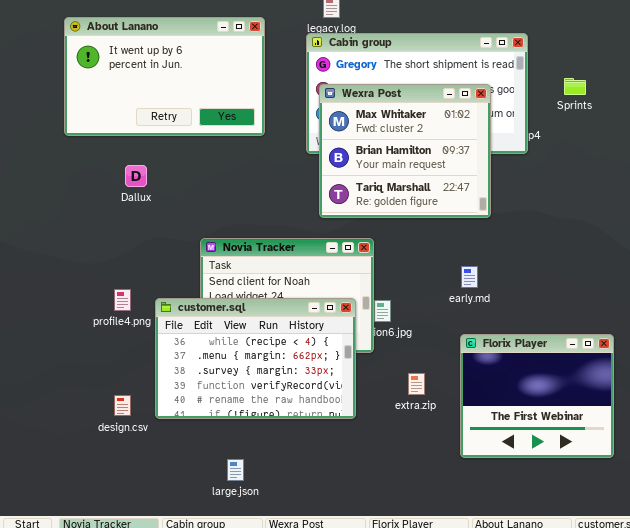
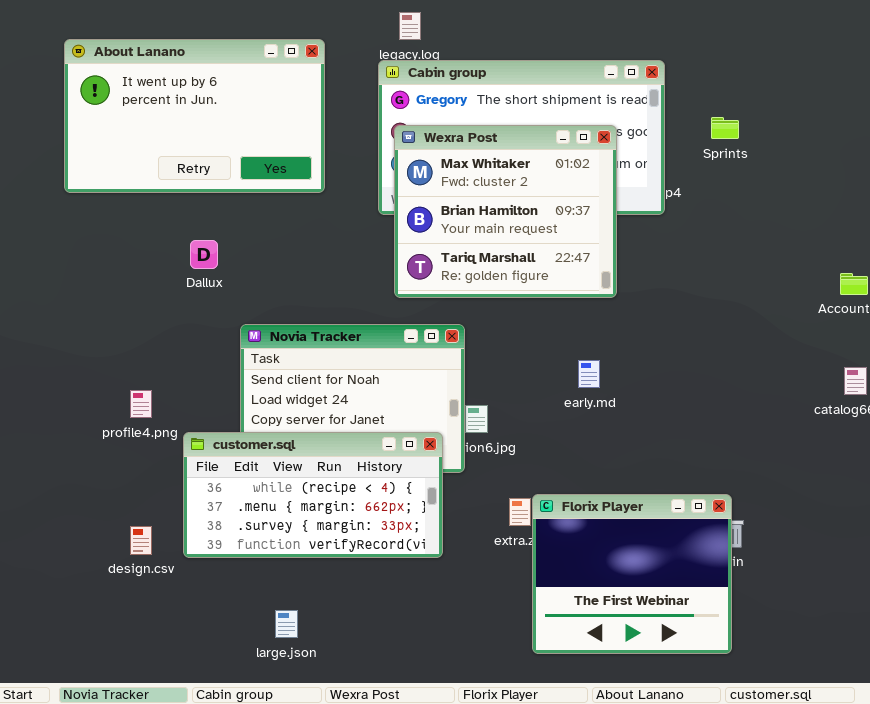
Dallux: [125,165,147,187] -> [190,240,218,269], moved
customer.sql: [155,298,356,419] -> [183,432,443,558], resized
Florix Player: [460,334,614,458] -> [532,494,732,654], moved

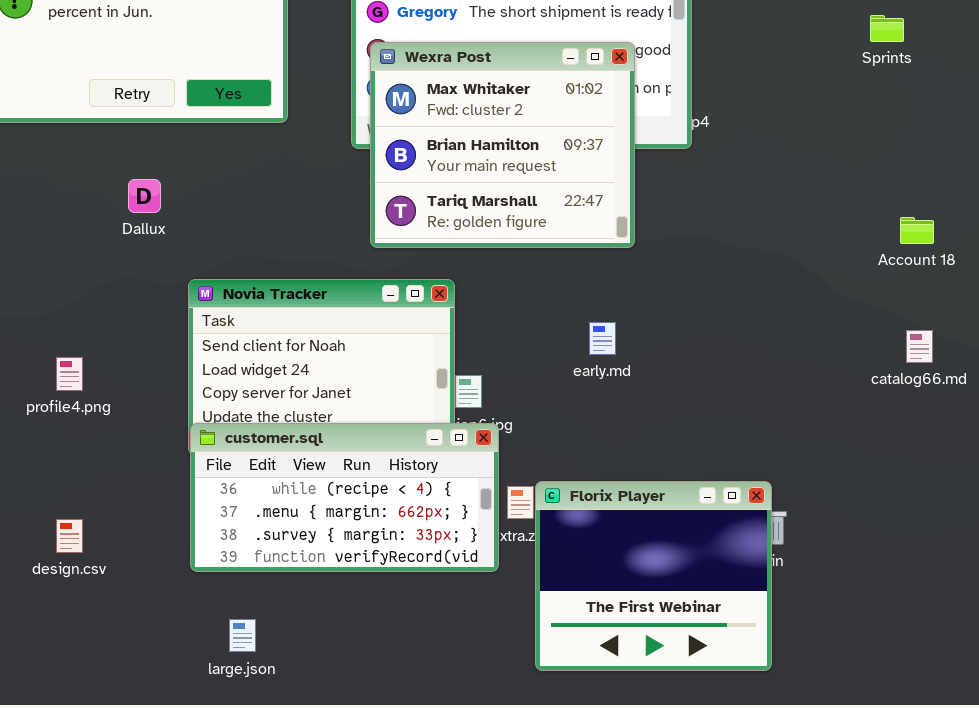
Sprints: [711,117,739,139] -> [870,15,904,42], moved
customer.sql: [183,432,443,558] -> [190,423,499,572], moved

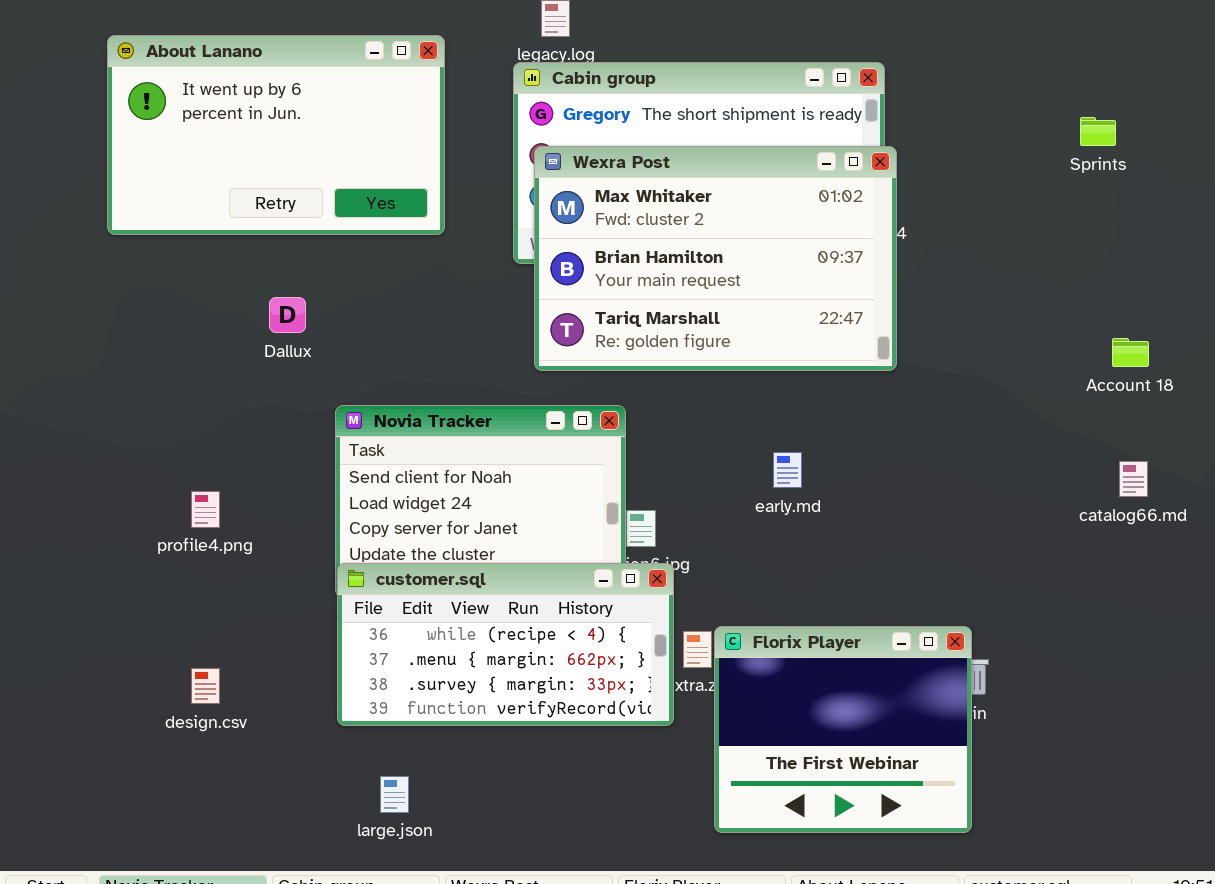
Wexra Post: [370,42,635,248] -> [534,146,897,371], resized

